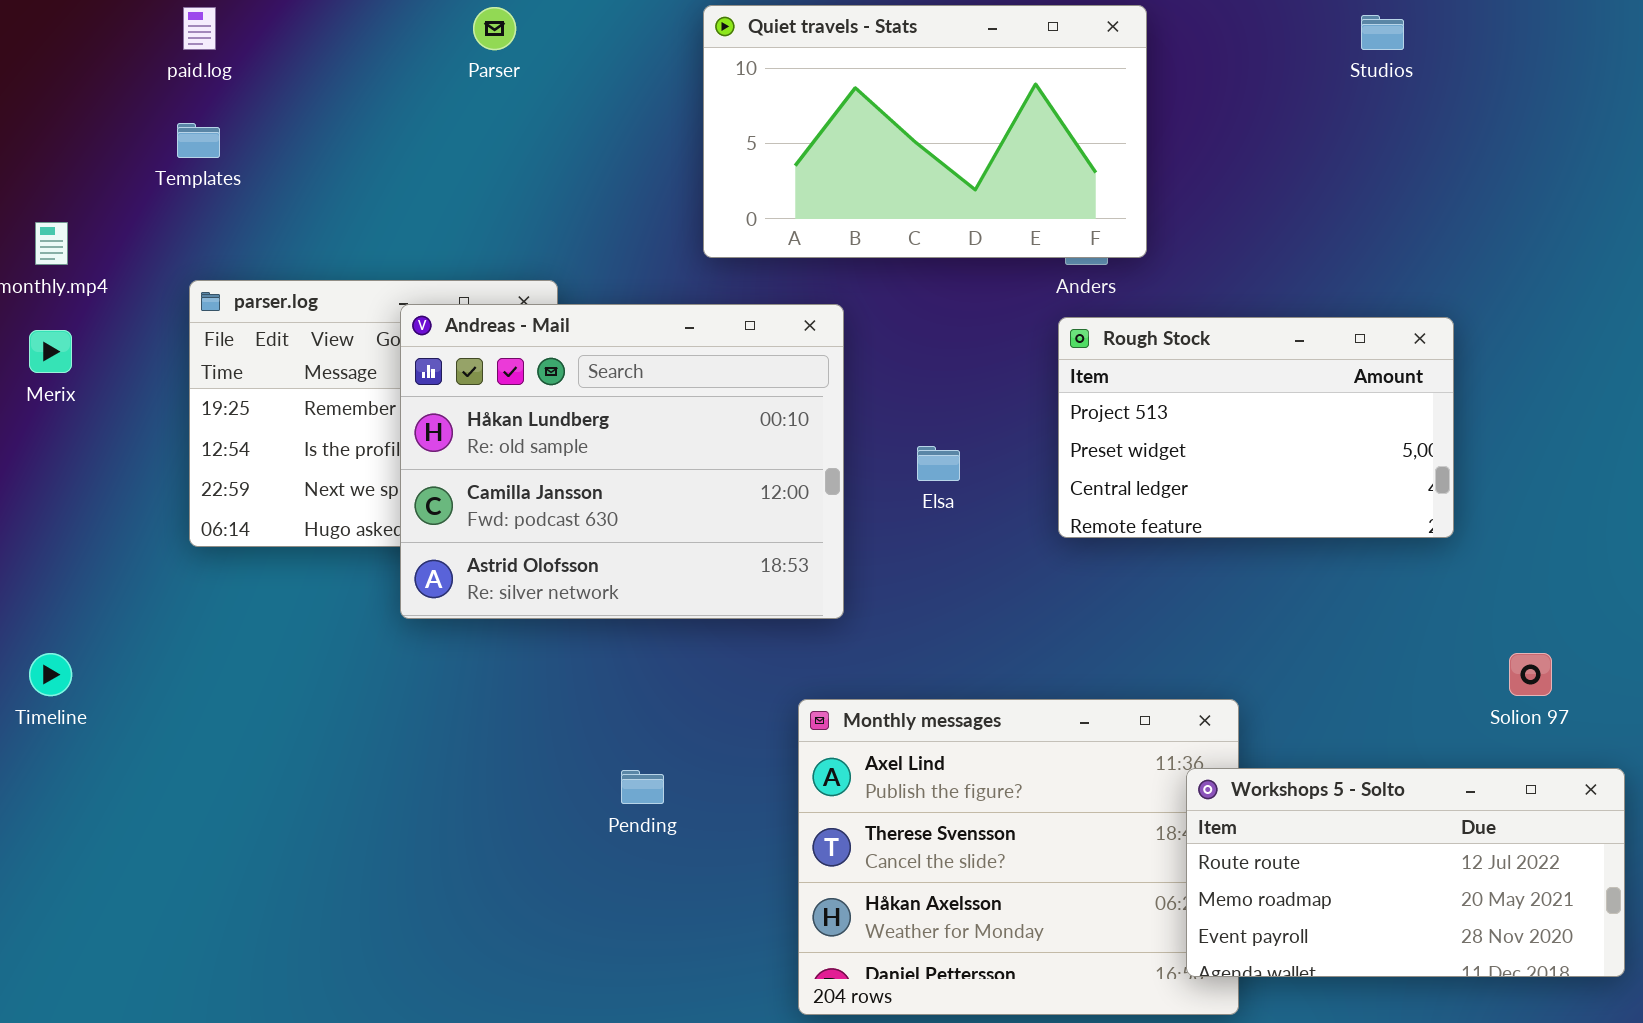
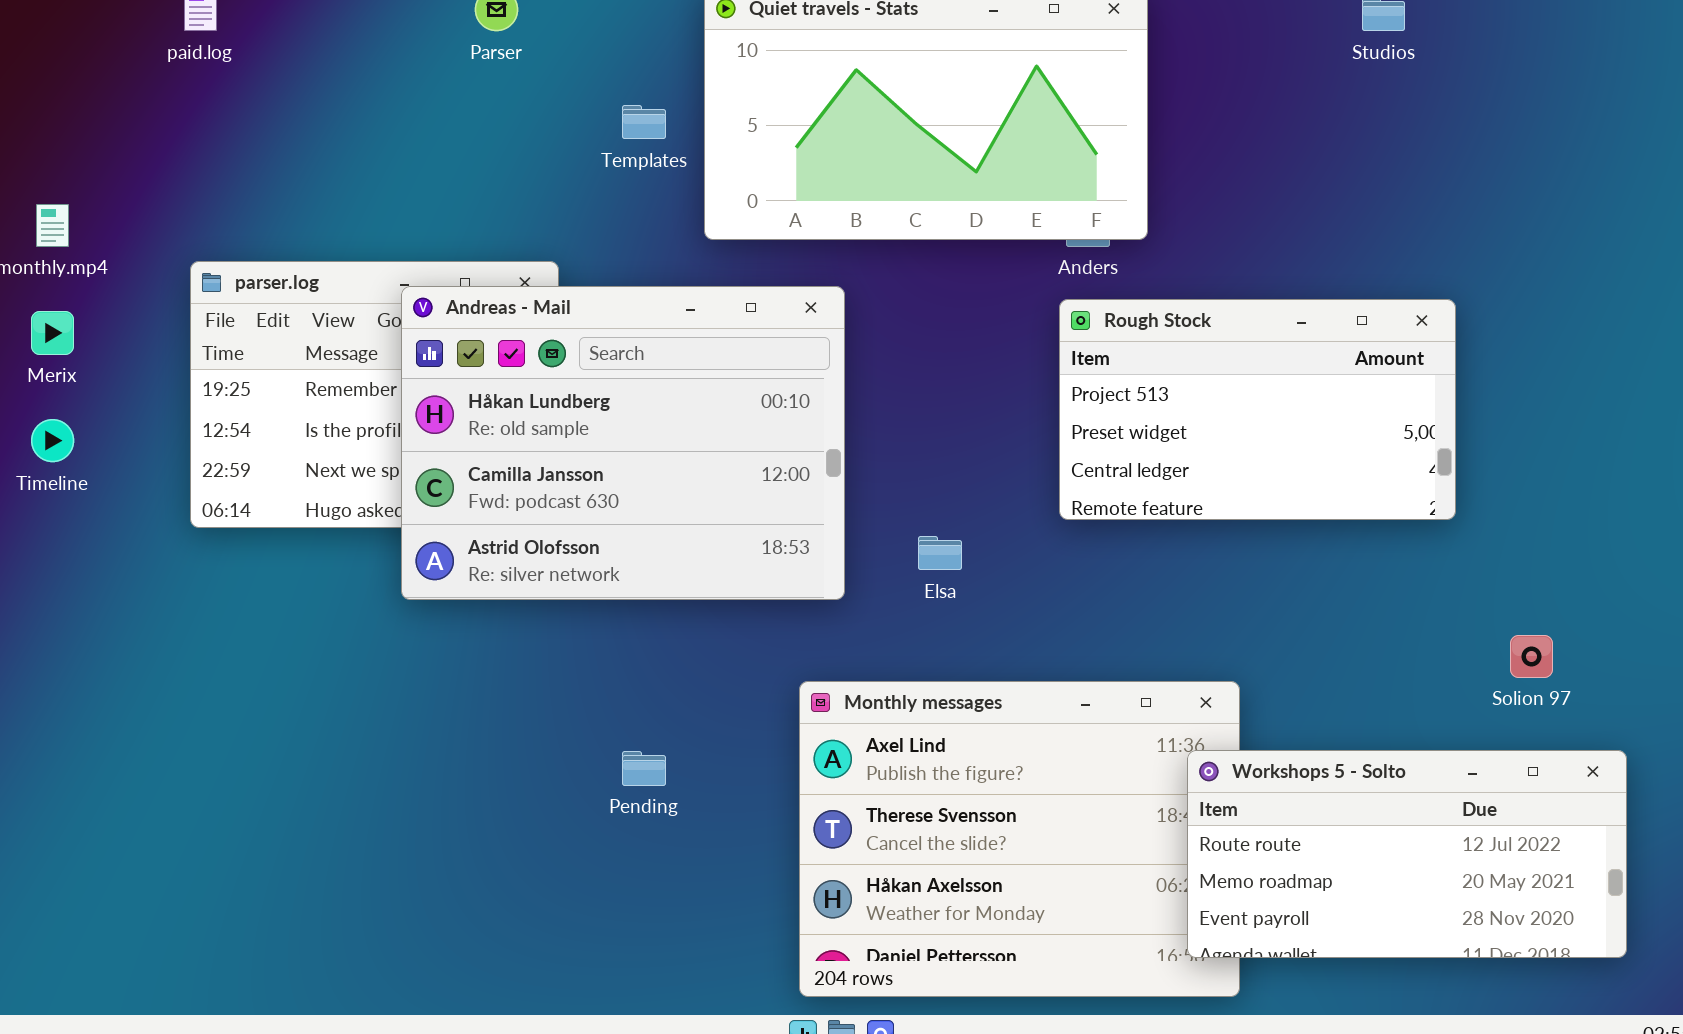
Templates: [177,123,220,158] -> [622,105,666,139], moved
Elsa: [917,446,960,481] -> [918,536,962,570], moved
Timeline: [29,653,72,696] -> [31,419,74,462], moved

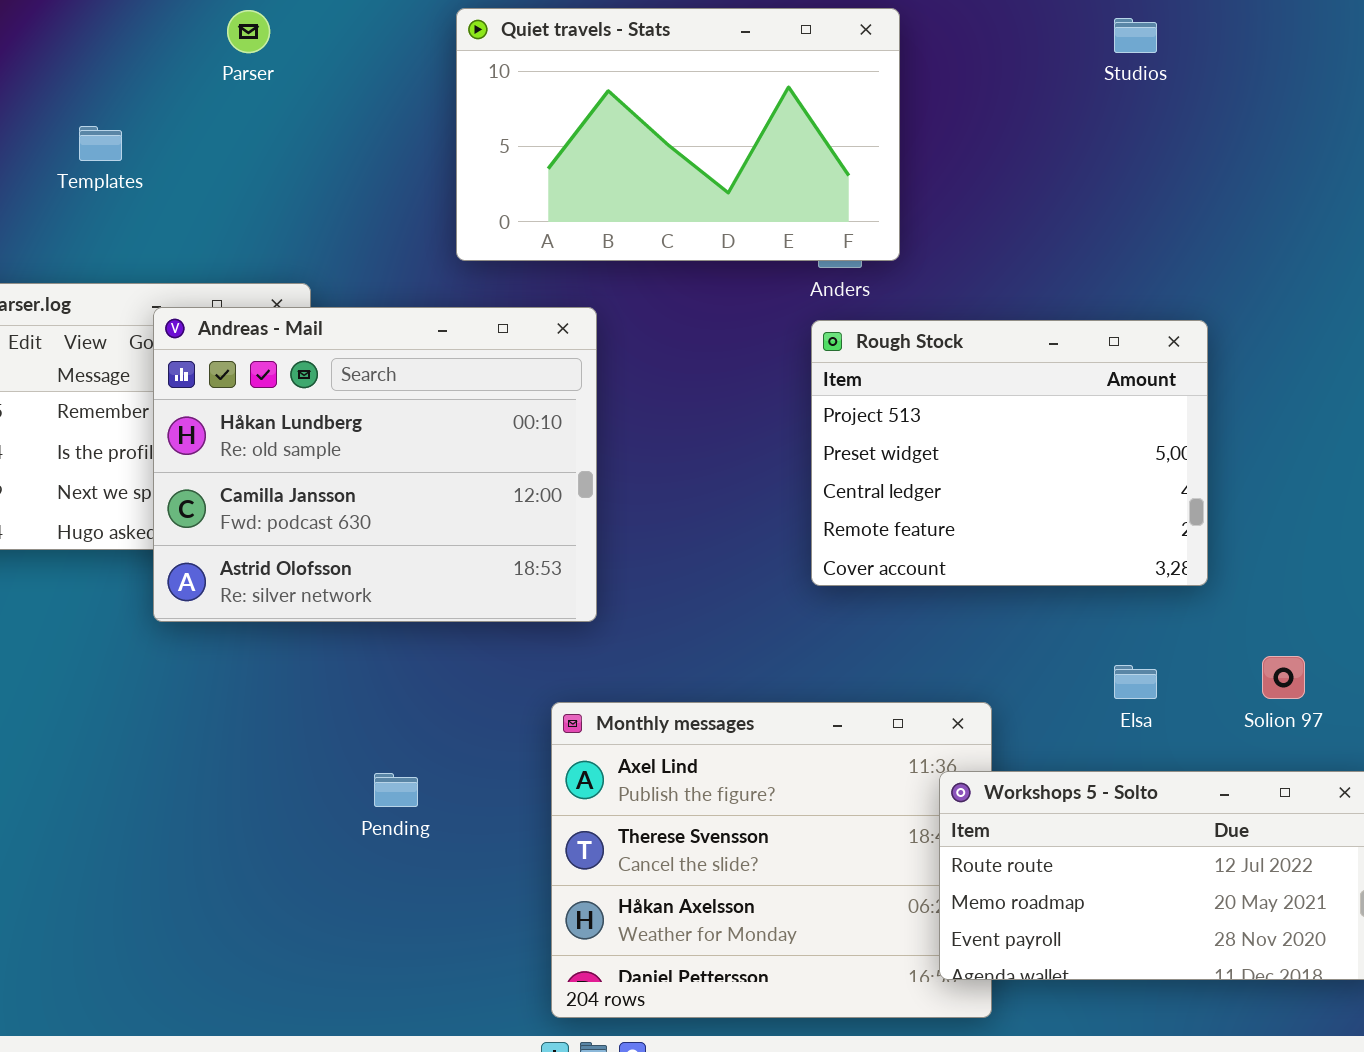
Templates: [622,105,666,139] -> [79,126,122,161], moved
Rough Stock: [1059,299,1456,520] -> [811,320,1208,586], resized
Elsa: [918,536,962,570] -> [1114,665,1157,699], moved

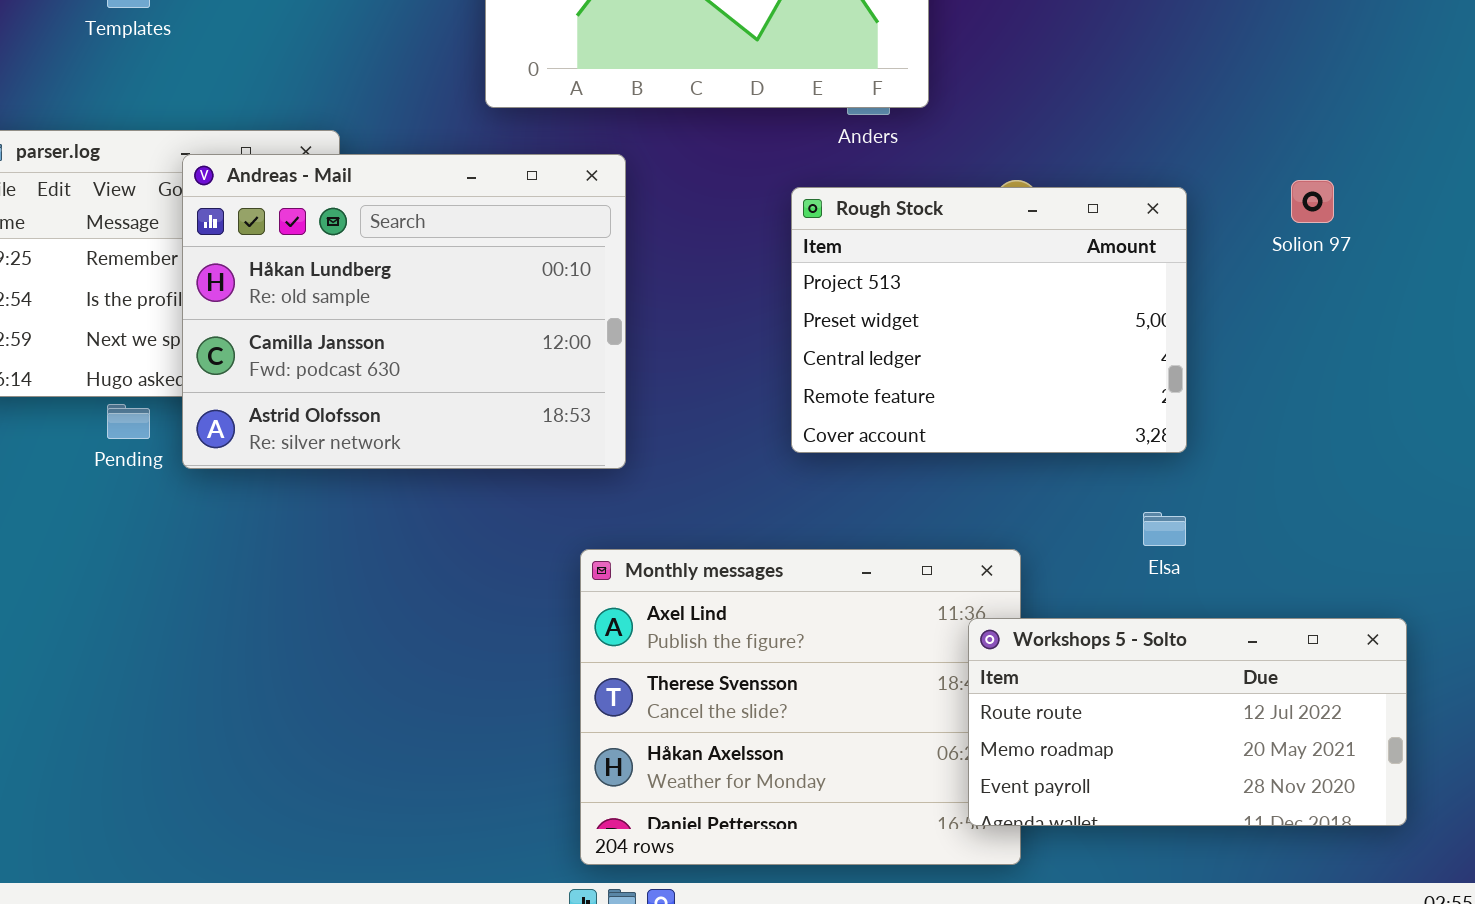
Rough Stock: [811,320,1208,586] -> [791,187,1187,453], moved
Solion 97: [1262,656,1305,699] -> [1291,180,1334,223], moved
Pending: [374,773,418,807] -> [107,404,150,439], moved

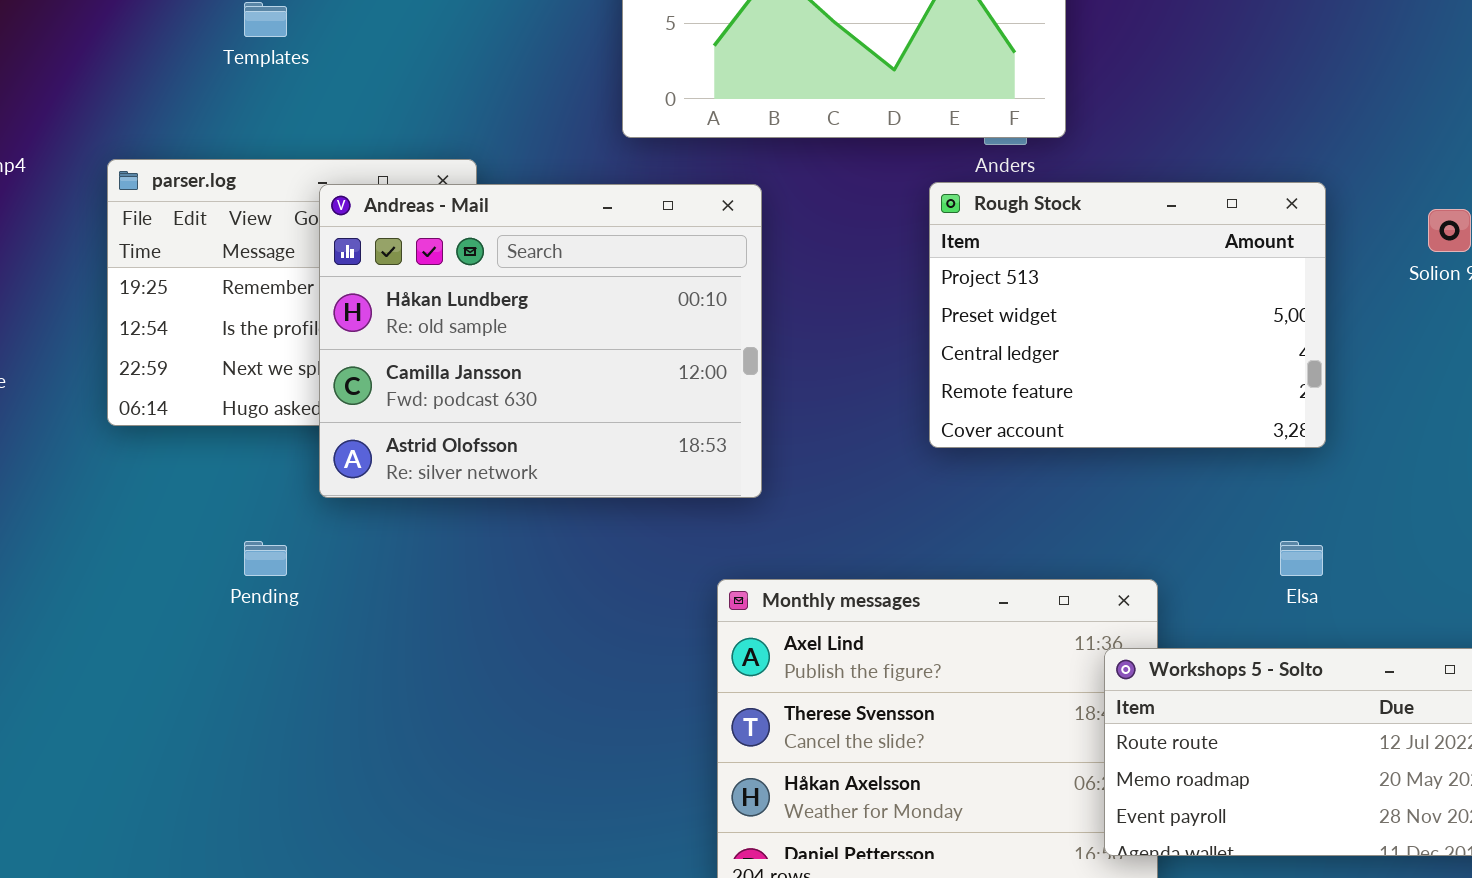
Rough Stock: [791,187,1187,453] -> [929,182,1326,448], moved
Pending: [107,404,150,439] -> [244,541,287,576], moved

